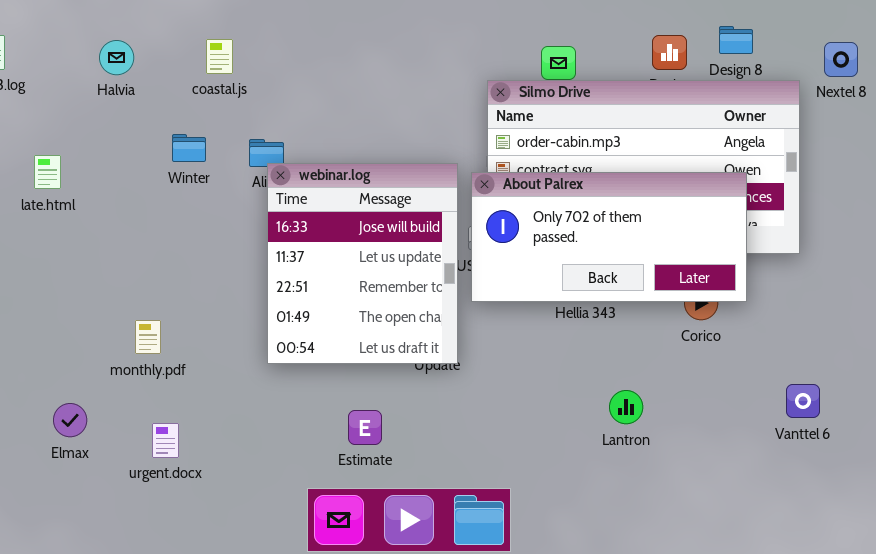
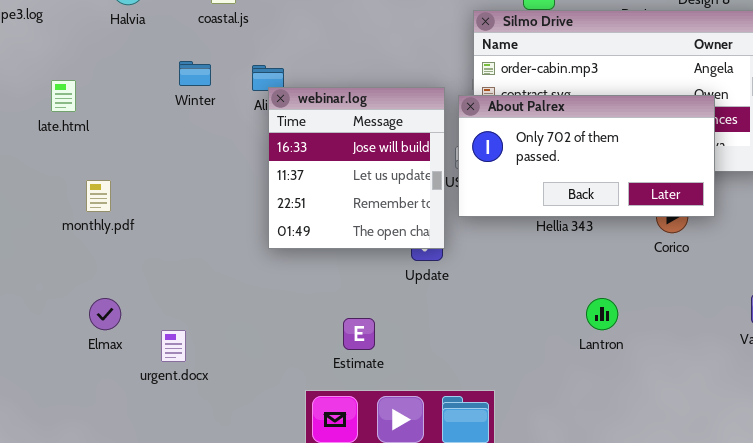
webinar.log: [267,163,458,364] -> [268,87,445,249], resized
monthly.pdf: [135,320,161,354] -> [86,180,111,212], moved
Elmax: [53,403,87,437] -> [89,298,121,330], moved

